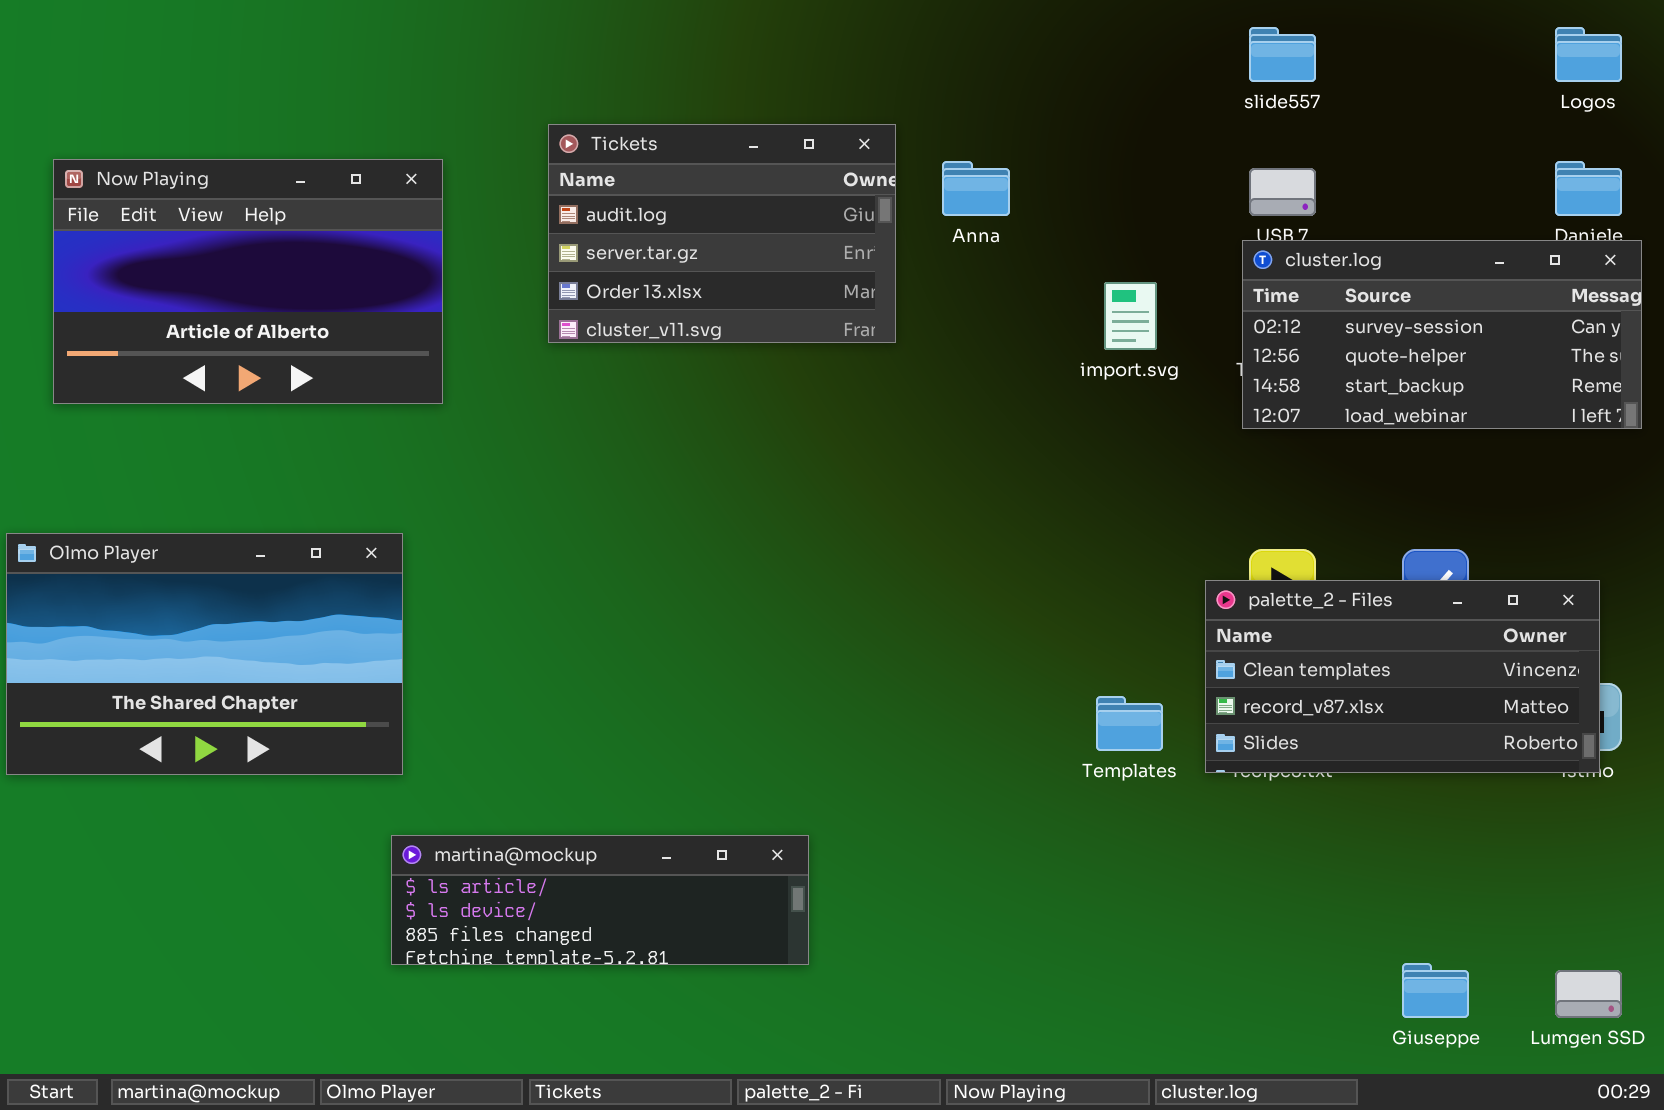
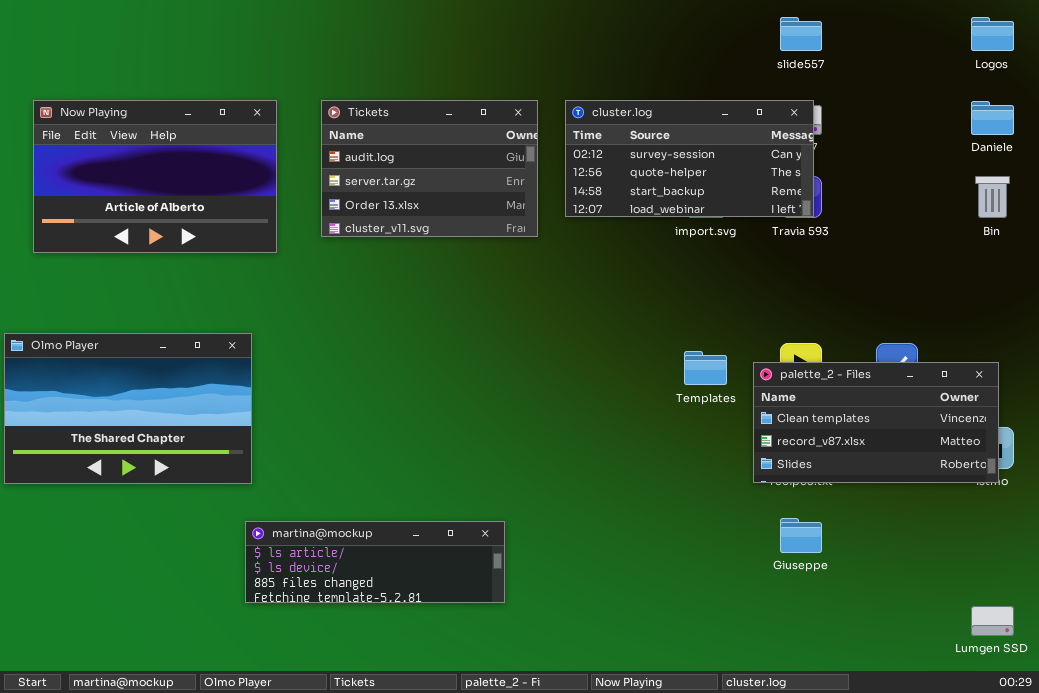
Tickets: [548,124,896,343] -> [321,100,538,237], moved
cluster.log: [1242,240,1642,429] -> [565,100,814,217], moved
Templates: [1096,696,1163,751] -> [684,351,727,385], moved
Giuseppe: [1402,963,1469,1018] -> [780,518,822,553], moved

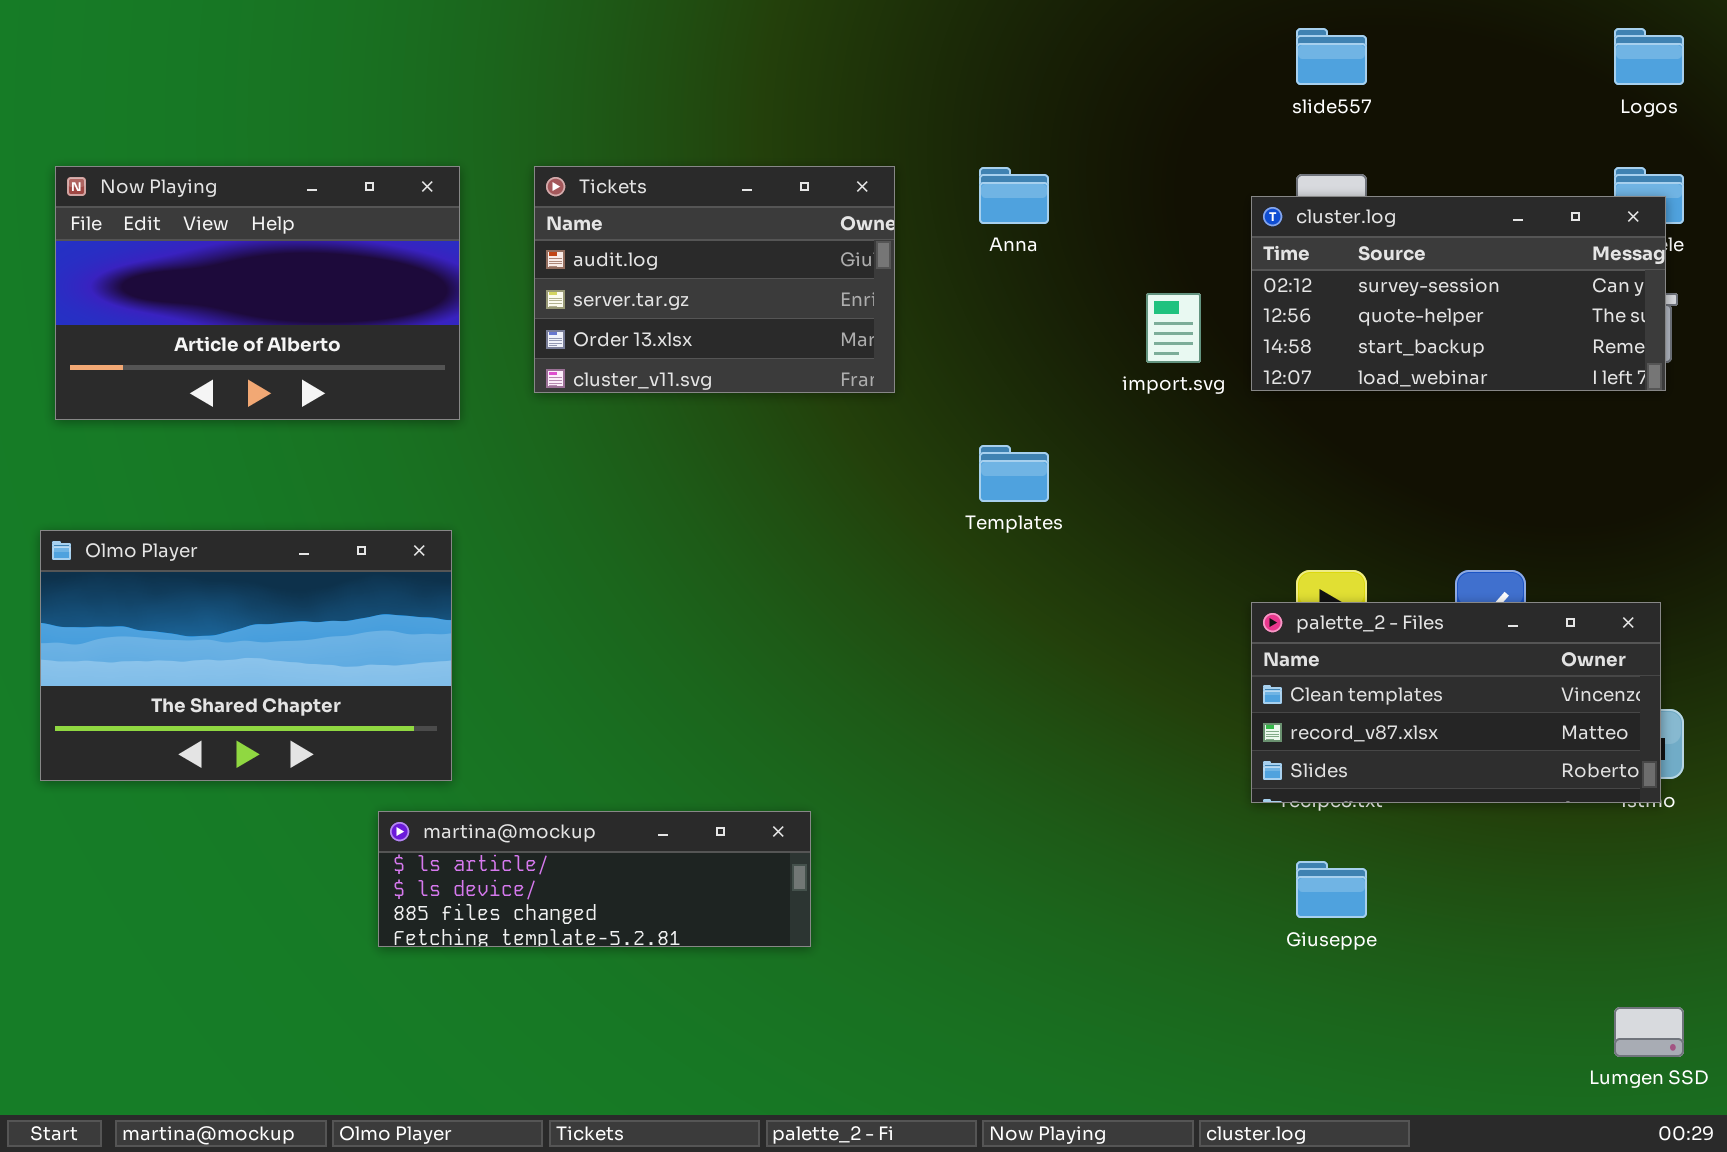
cluster.log: [565,100,814,217] -> [1251,196,1666,391], moved
Olmo Player: [4,333,252,484] -> [40,530,452,781], moved
Templates: [684,351,727,385] -> [979,445,1049,502], moved
martina@mockup: [245,521,505,603] -> [378,811,811,947], moved

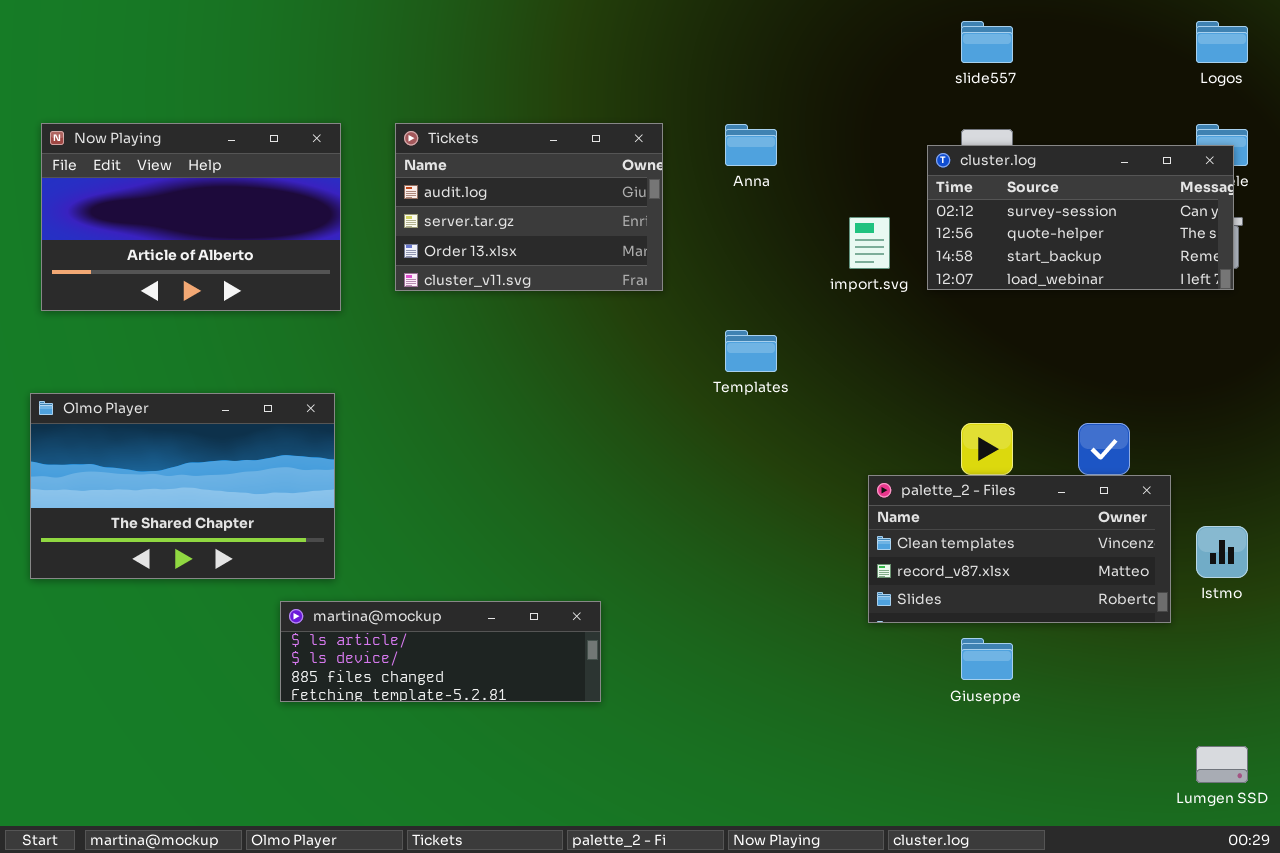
palette_2 - Files: [1251,602,1661,803] -> [868,475,1171,623], moved

